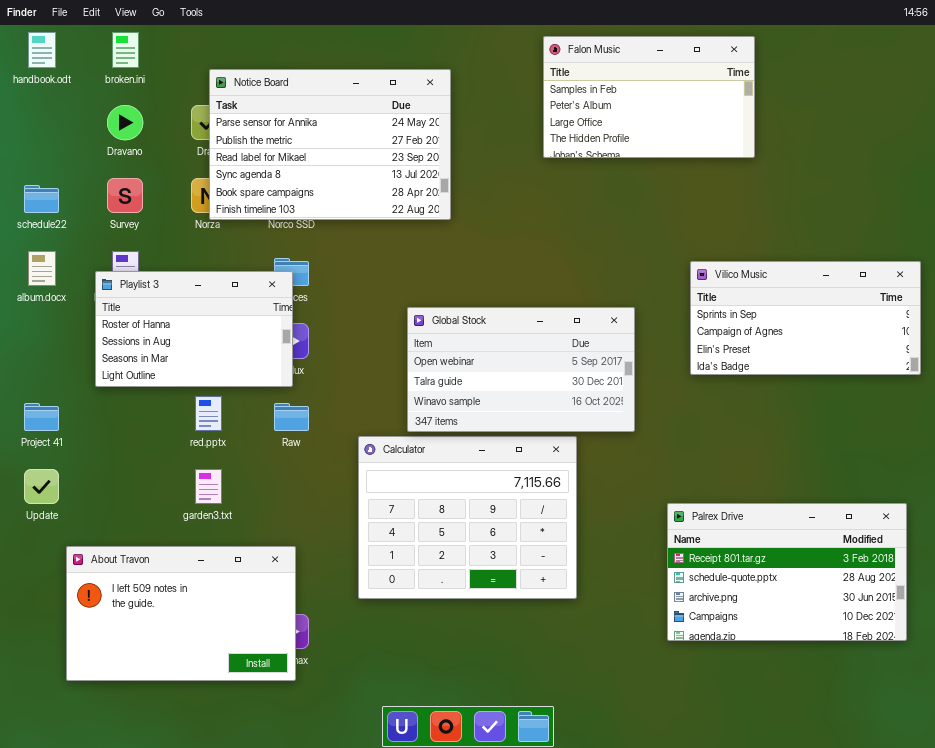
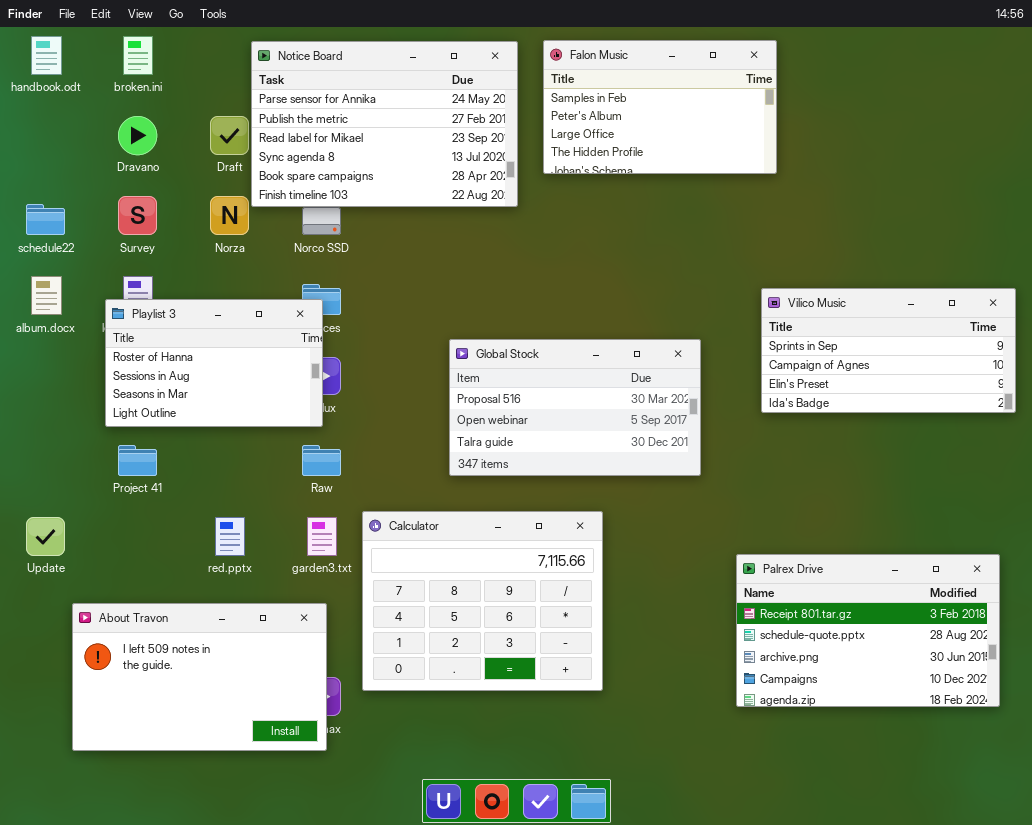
Falon Music: [543,36,755,158] -> [543,40,777,174], moved
Notice Board: [209,69,451,220] -> [251,41,518,207], moved
Global Stock: [407,307,635,432] -> [449,339,701,476], scrolled up 1 row
red.pptx: [195,396,222,431] -> [215,517,245,556], moved
Project 41: [24,403,59,431] -> [118,445,157,476], moved
Calculator: [358,436,577,599] -> [362,511,603,691], moved
garden3.txt: [195,469,222,504] -> [307,517,337,556], moved

